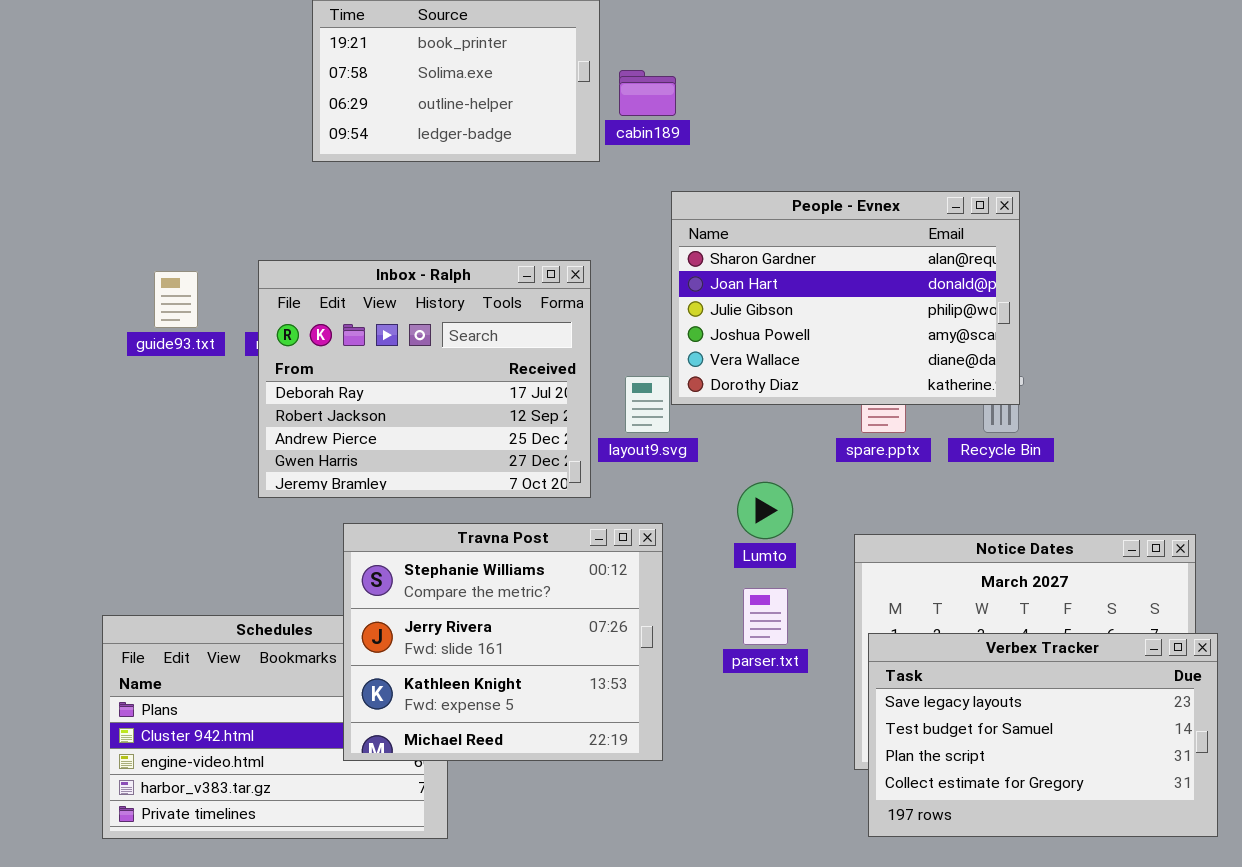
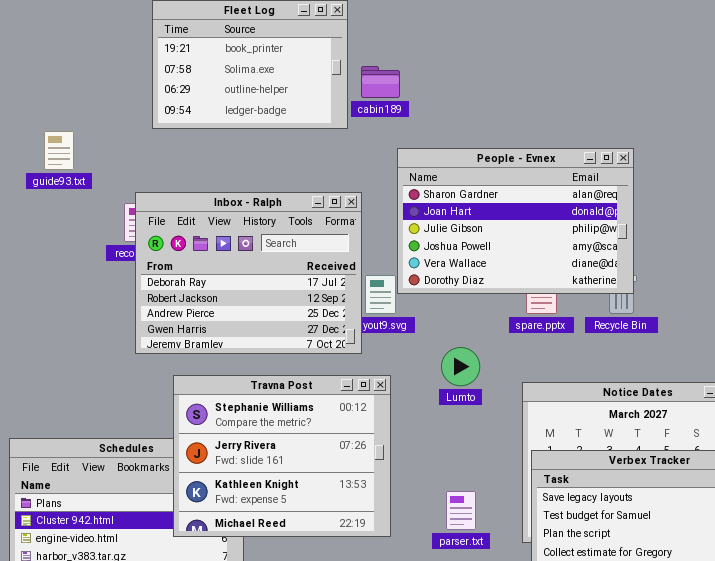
Inbox - Ralph: [258,260,591,498] -> [135,192,362,354], moved
guide93.txt: [154,271,198,328] -> [44,131,74,170], moved
parser.txt: [743,588,788,645] -> [446,491,476,530], moved

